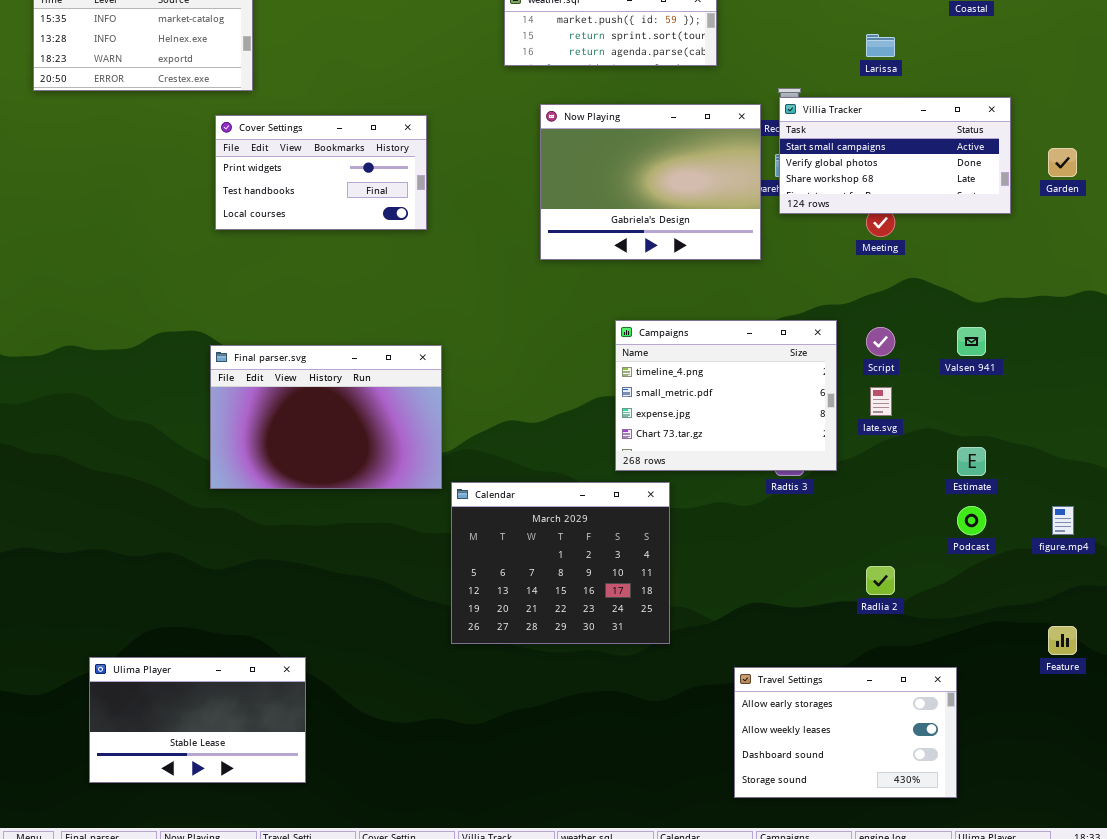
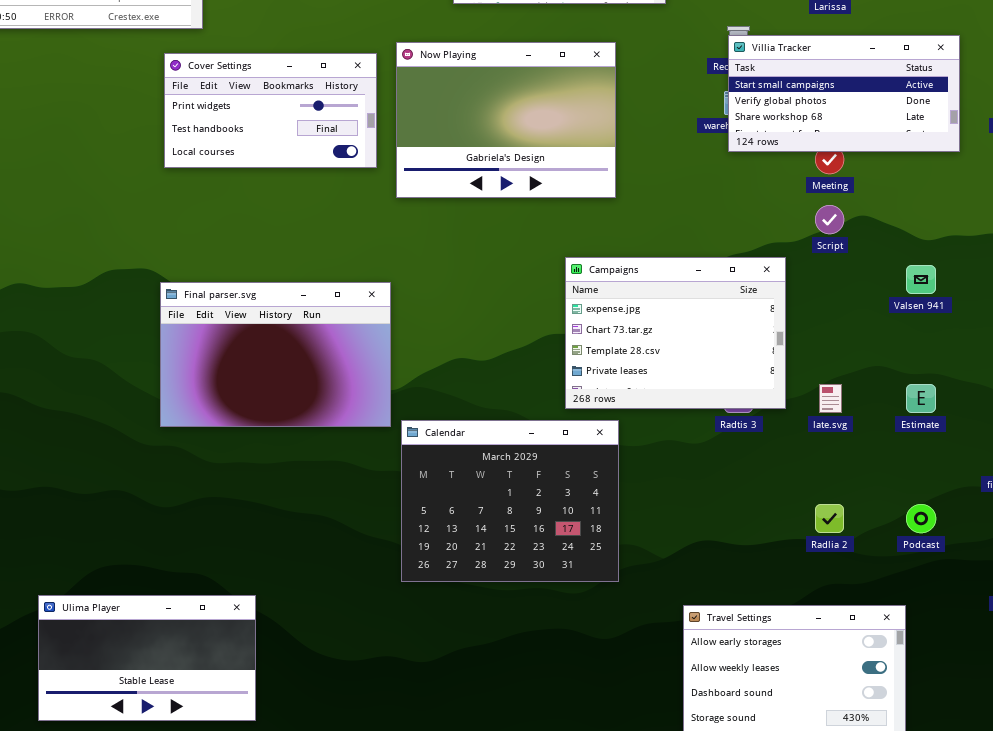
Now Playing: [540,104,761,260] -> [396,42,616,198], moved
Campaigns: [615,320,837,471] -> [565,257,786,409], scrolled down 2 rows
Script: [866,327,895,356] -> [815,205,844,234], moved
late.svg: [870,387,892,416] -> [819,384,842,413], moved
Podcast: [957,506,986,535] -> [906,504,936,533], moved

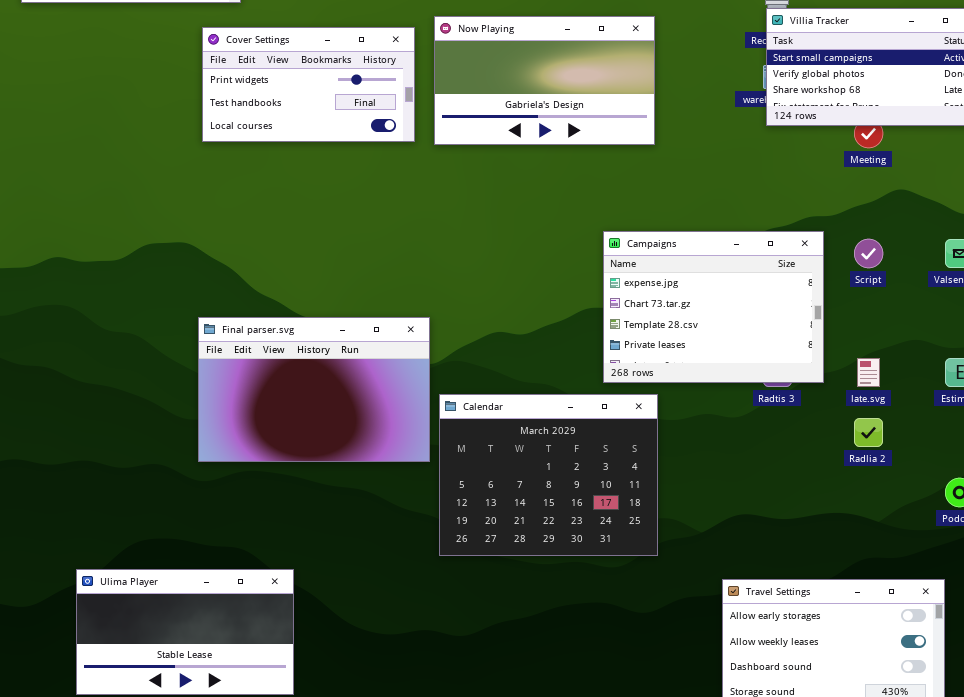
Now Playing: [396,42,616,198] -> [434,16,655,145], resized
Script: [815,205,844,234] -> [854,239,883,268], moved
Final parser.svg: [160,282,391,427] -> [198,317,430,462], moved
Radlia 2: [815,504,844,533] -> [854,418,883,447], moved

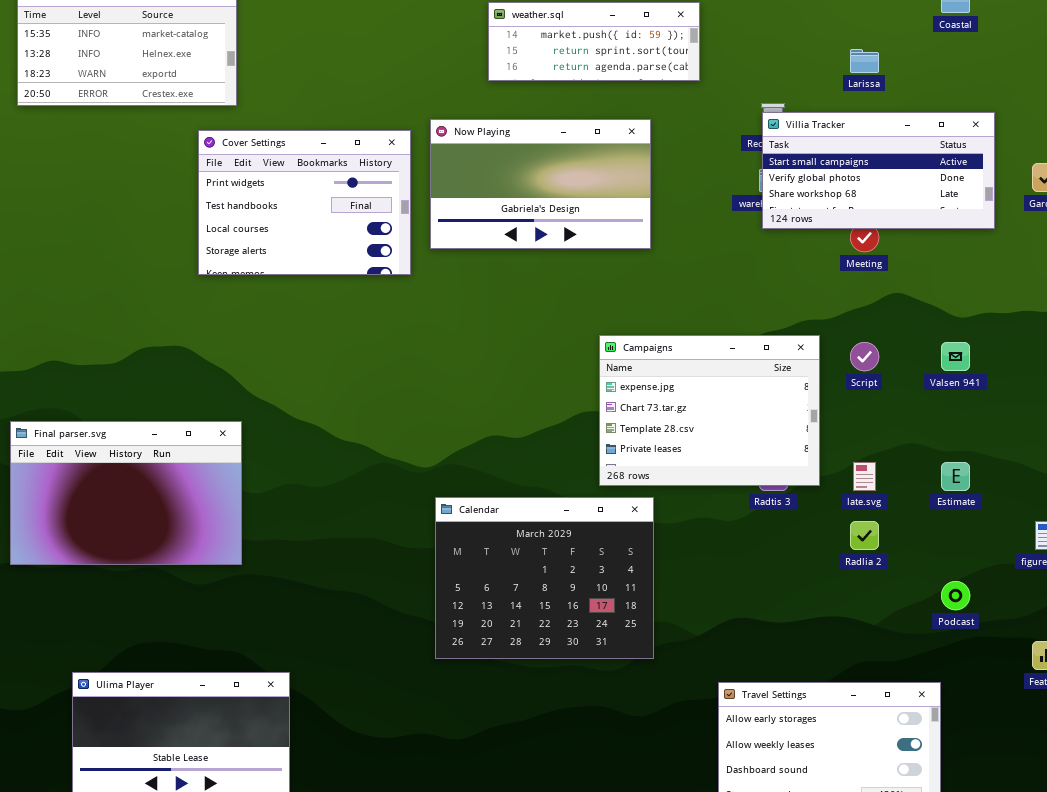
Cover Settings: [202,27,415,142] -> [198,130,411,275], resized
Final parser.svg: [198,317,430,462] -> [10,421,242,565], moved

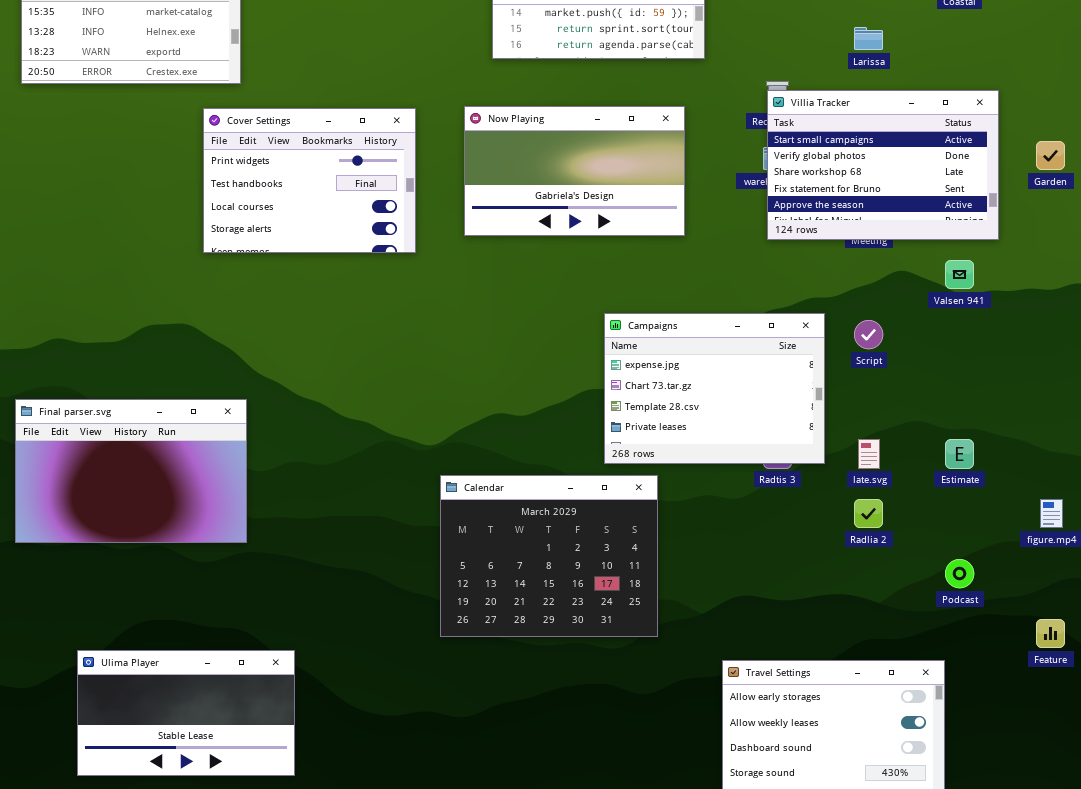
Villia Tracker: [762,112,995,229] -> [767,90,999,240], resized
Now Playing: [430,119,651,249] -> [464,106,685,236], moved
Valsen 941: [941,342,970,371] -> [945,260,974,289], moved

